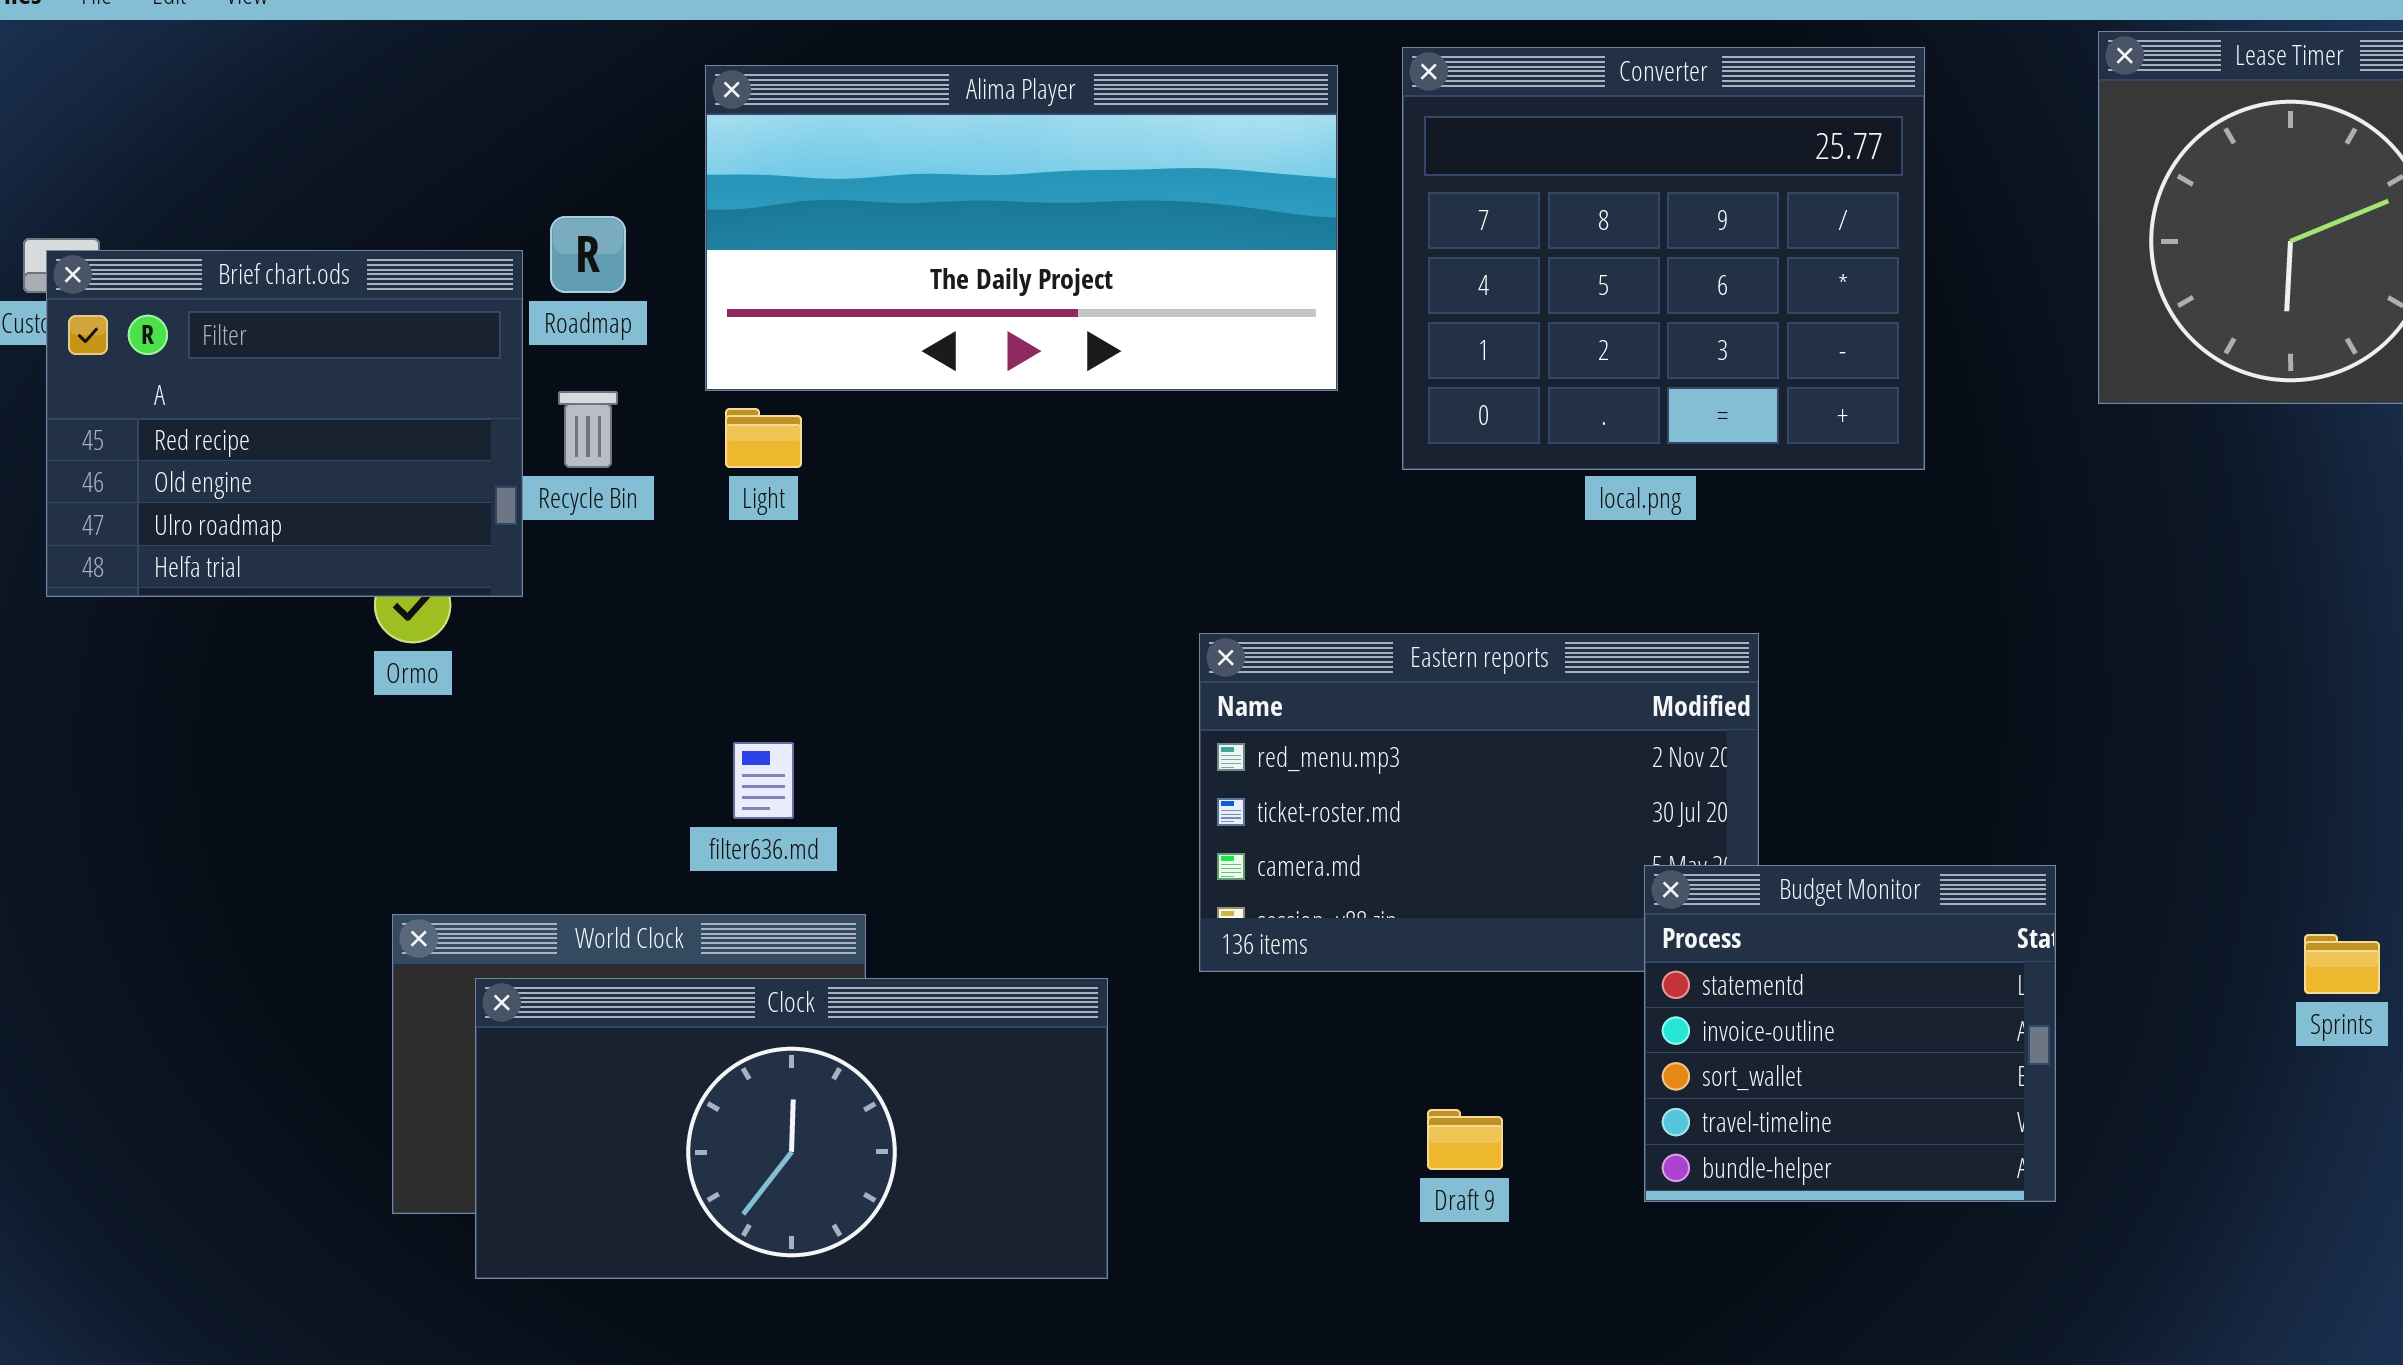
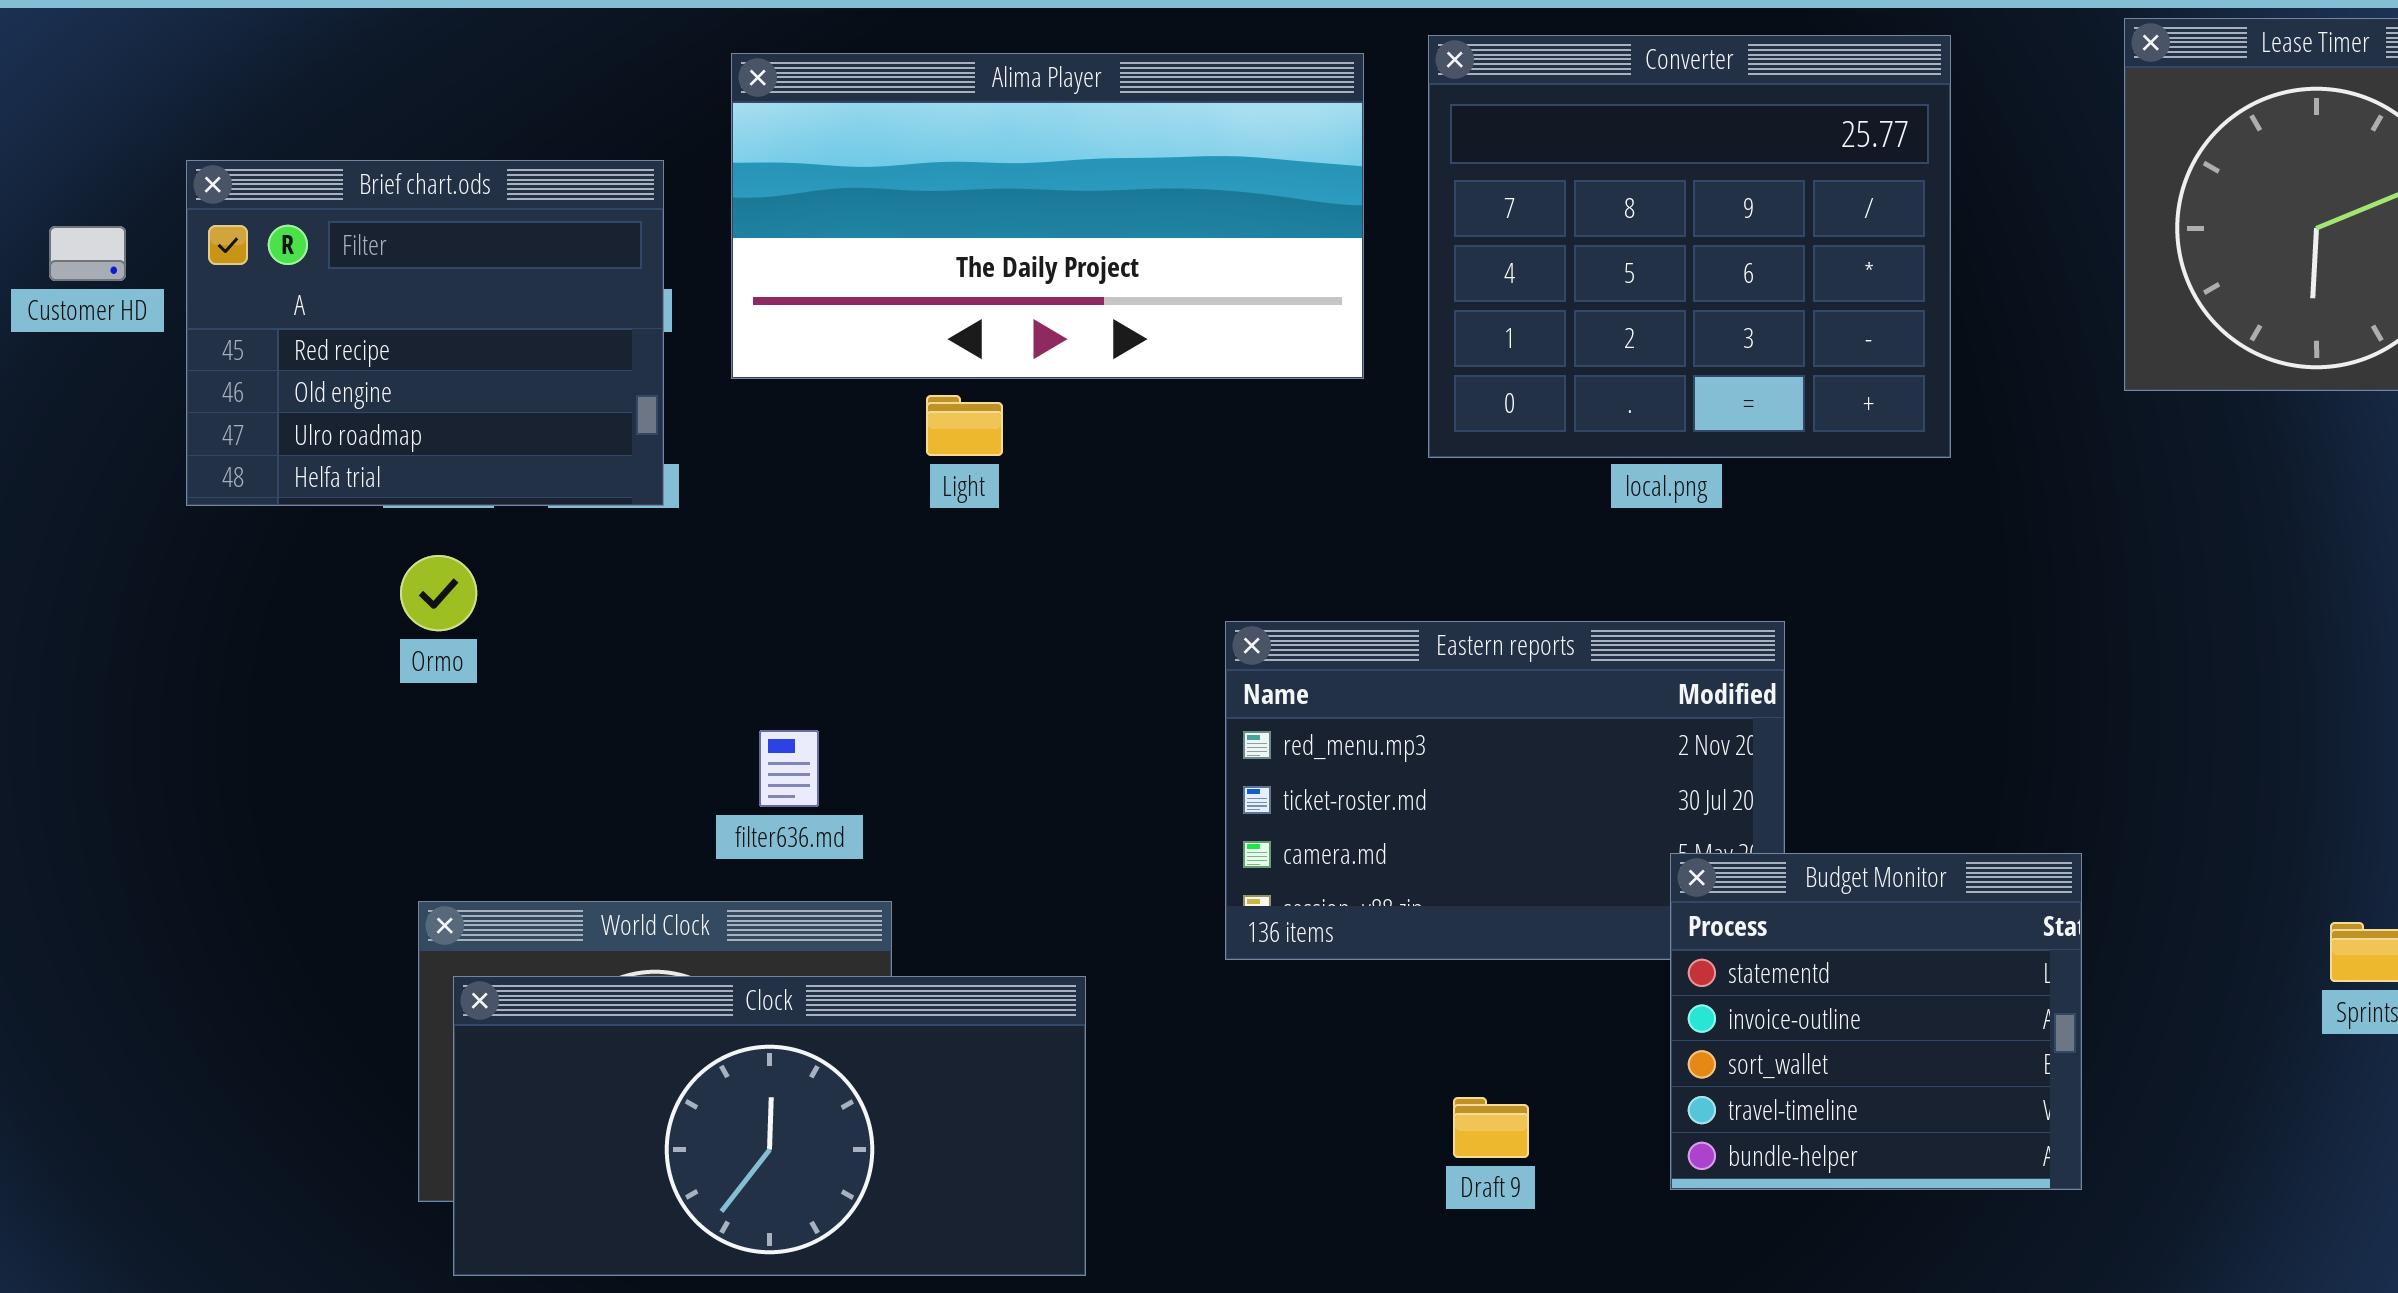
Brief chart.ods: [46,250,523,597] -> [186,160,664,506], moved
Light: [725,408,802,468] -> [926,395,1003,456], moved
Clock: [475,978,1108,1279] -> [453,976,1086,1276], moved

